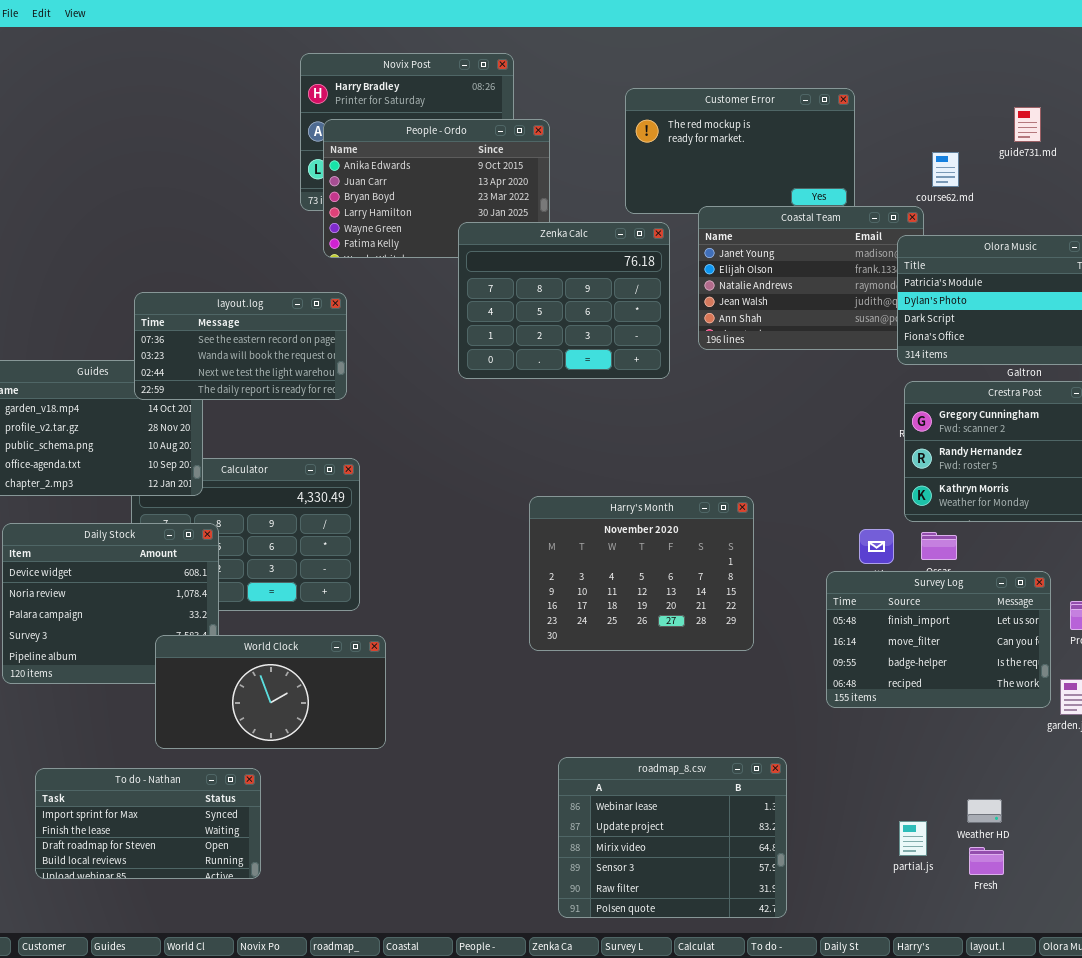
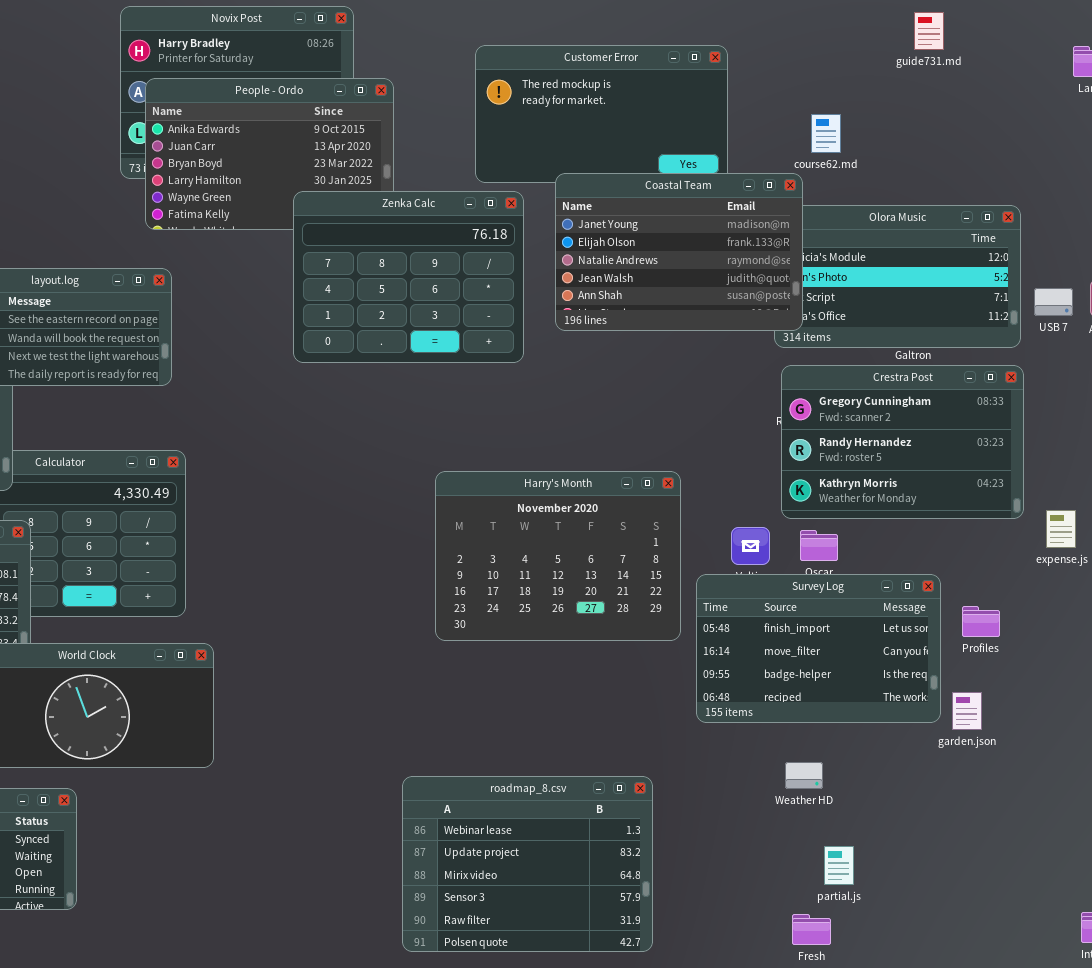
guide731.md: [1014,107,1041,142] -> [914,12,944,50], moved
Coastal Team: [698,206,924,350] -> [555,173,803,331], raised
Harry's Month: [529,496,754,651] -> [435,471,681,641], moved
Weather HD: [967,799,1002,823] -> [785,762,823,789], moved
partial.js: [899,821,927,856] -> [824,846,854,885], moved
Fresh: [969,847,1004,875] -> [792,914,831,945], moved

